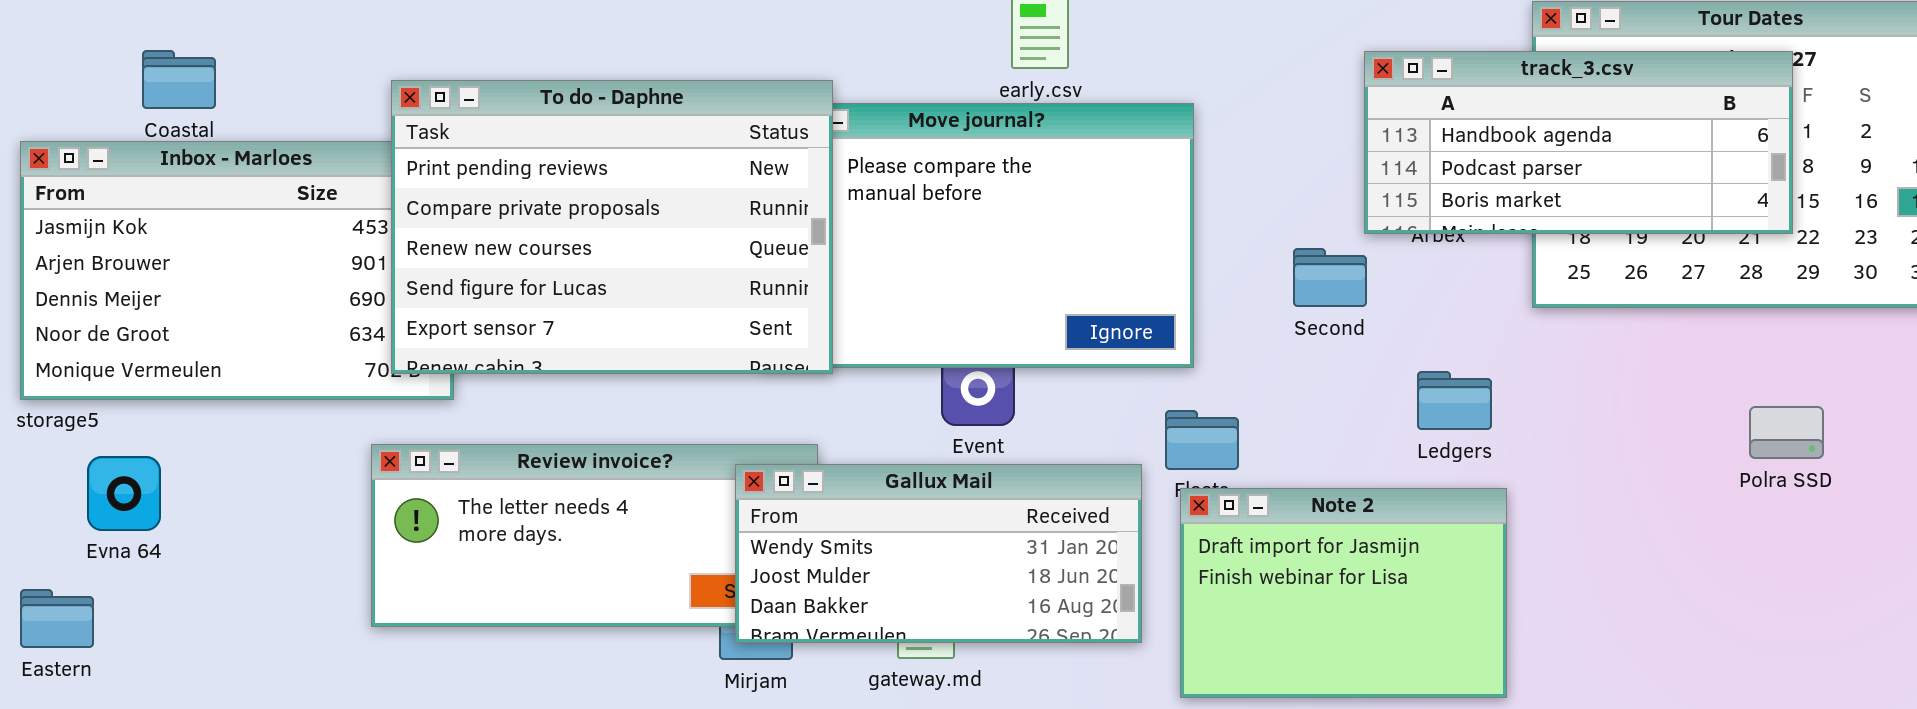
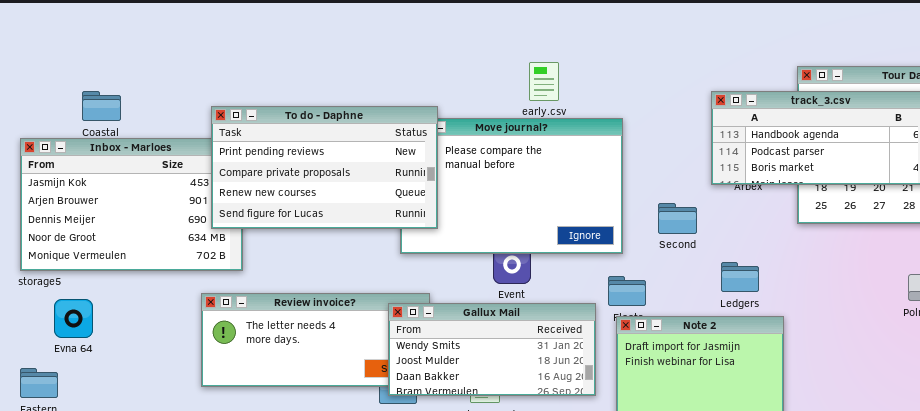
To do - Daphne: [391,80,833,374] -> [211,106,438,229], resized
Second: [1293,248,1367,307] -> [658,203,697,234], moved
Ledgers: [1417,371,1492,430] -> [721,262,759,292], moved

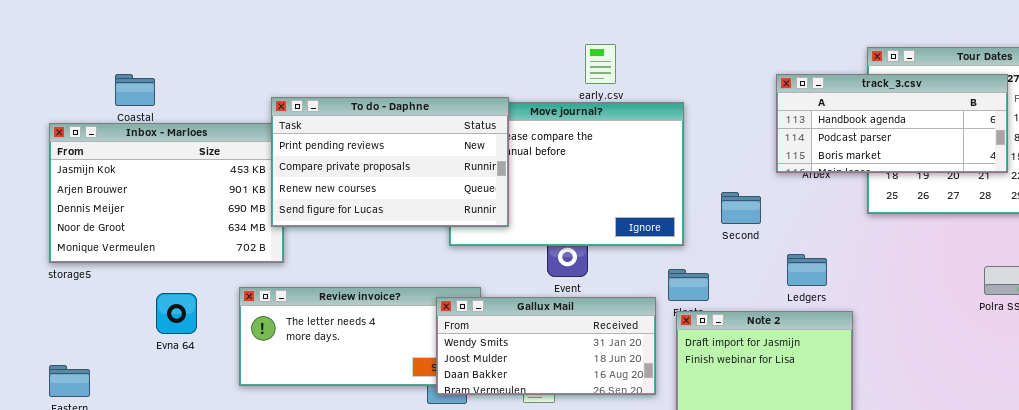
To do - Daphne: [211,106,438,229] -> [271,97,509,227], moved
Evna 64: [54,299,93,338] -> [156,293,197,334], moved

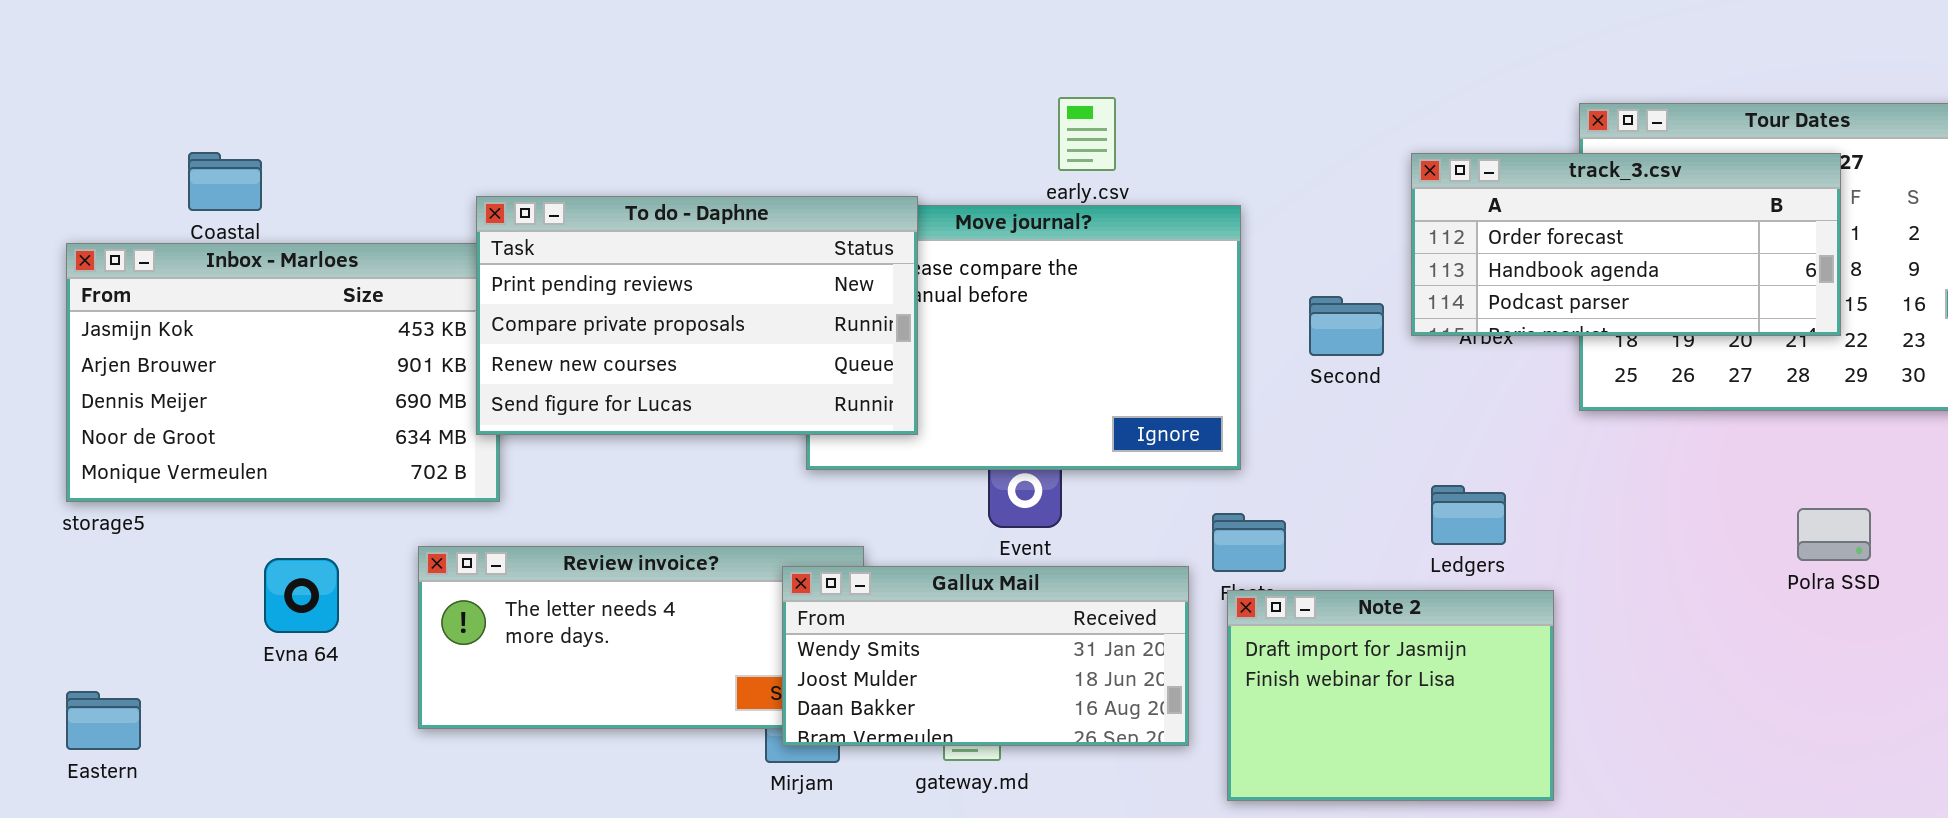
track_3.csv: [776,74,1008,173] -> [1411,153,1841,336], scrolled up 1 row
Second: [721,192,761,224] -> [1309,296,1384,356], moved

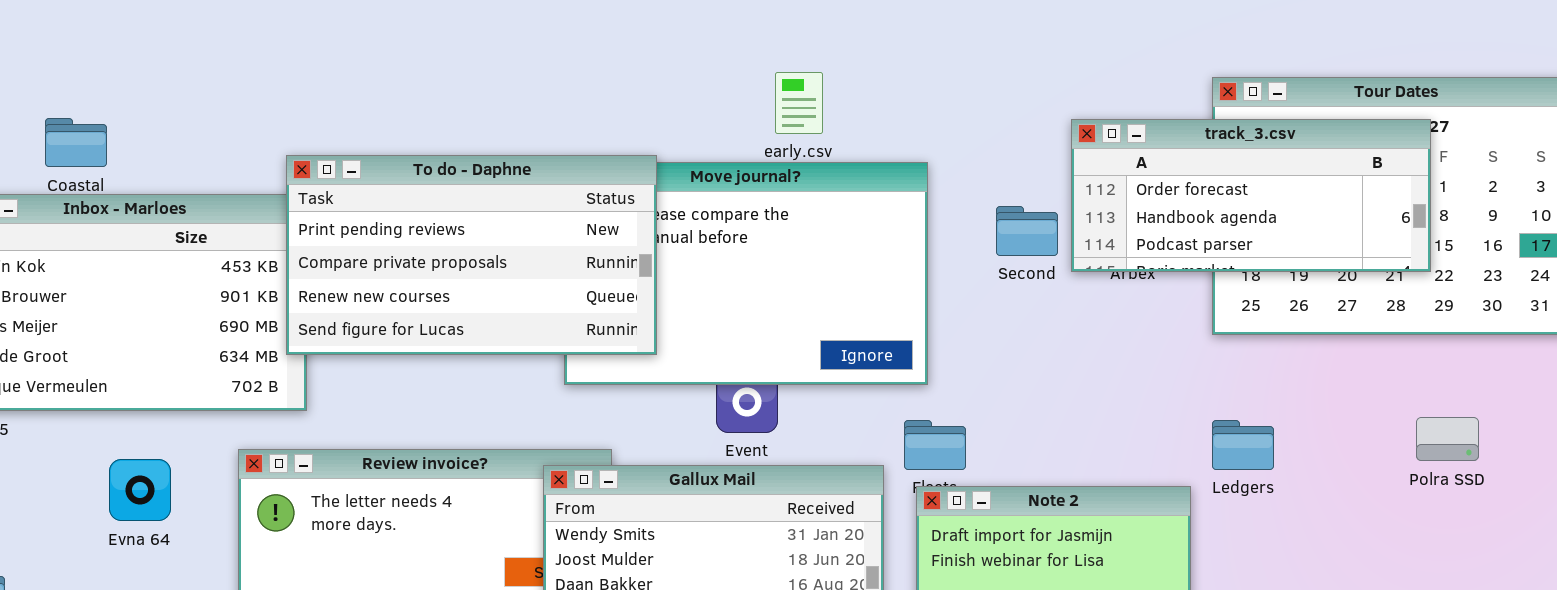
Second: [1309,296,1384,356] -> [996,206,1058,256], moved
Ledgers: [1431,485,1506,545] -> [1212,420,1274,470], moved
Polra SSD: [1797,508,1871,561] -> [1416,417,1479,461], moved

